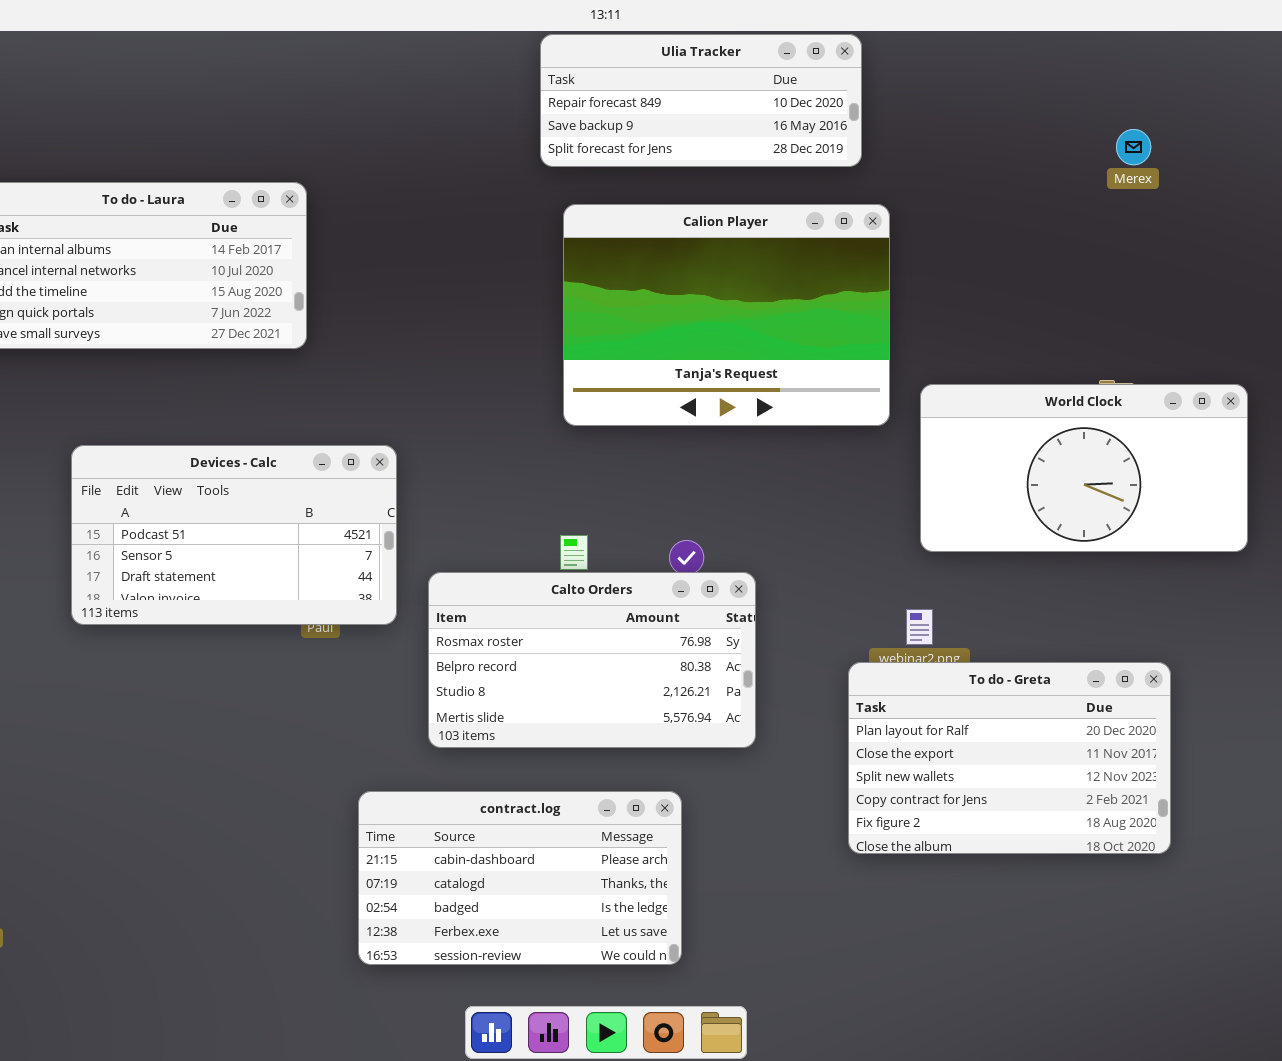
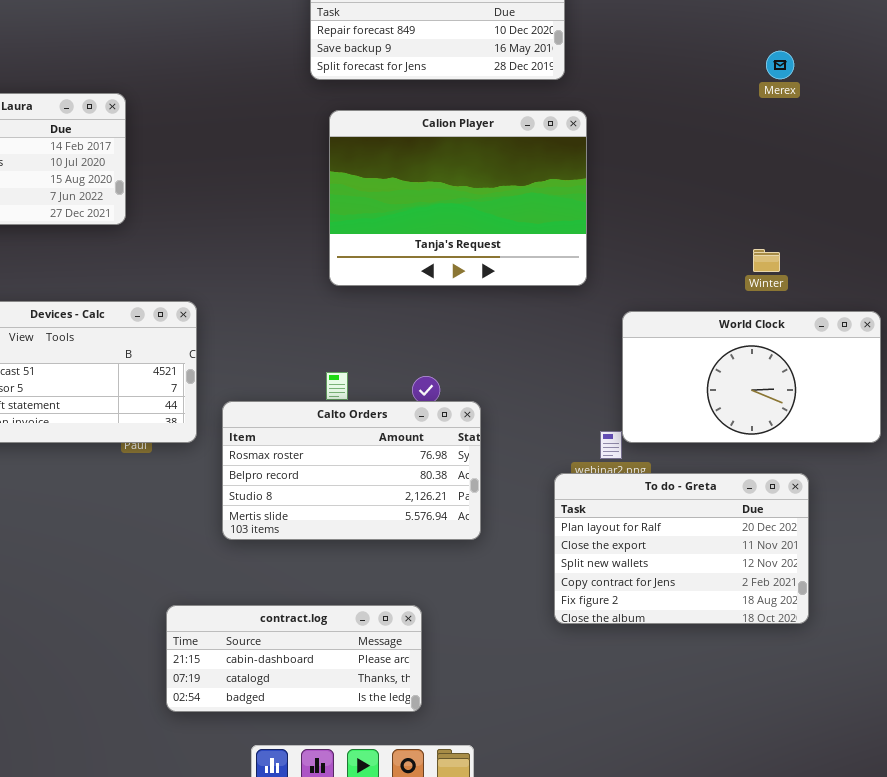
World Clock: [920,384,1248,552] -> [622,311,881,443], moved
contract.log: [358,791,682,965] -> [166,605,422,712], resized

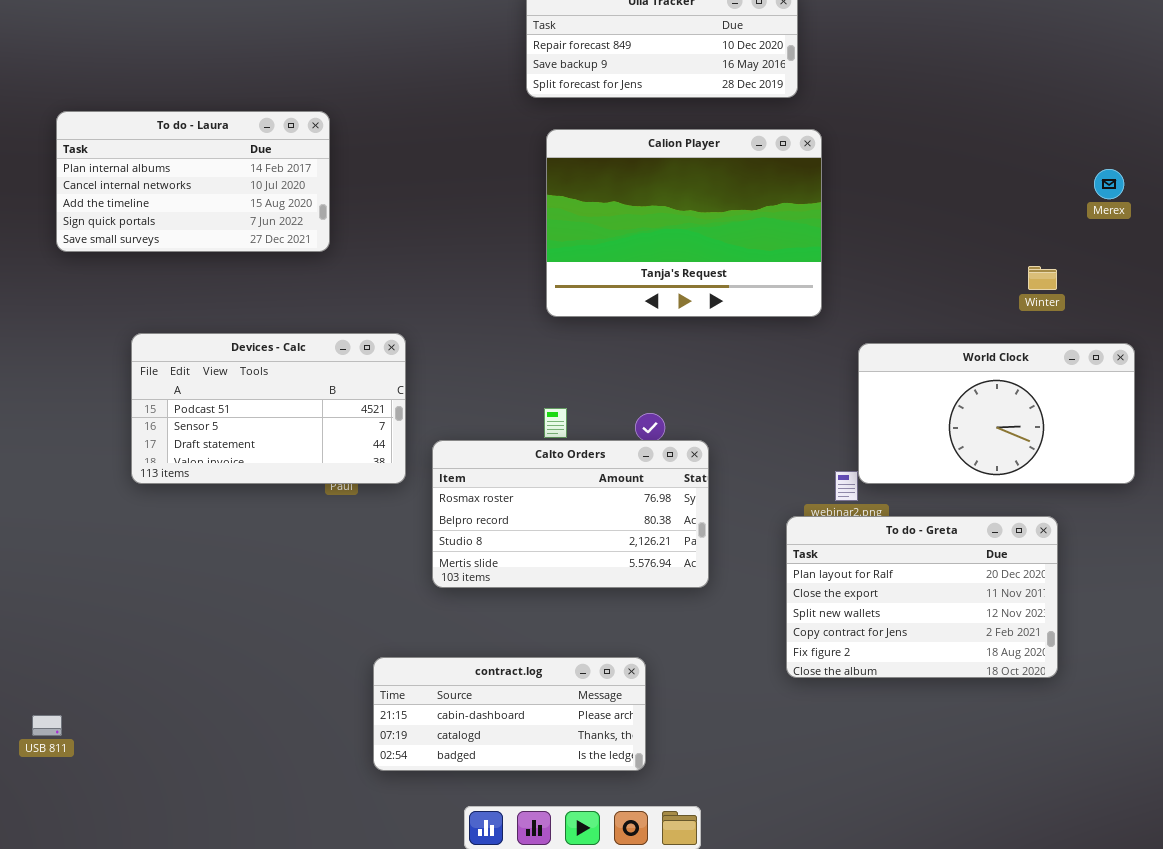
Merex: [766,51,794,79] -> [1094,169,1124,199], moved
Winter: [753,249,780,272] -> [1028,266,1057,290], moved

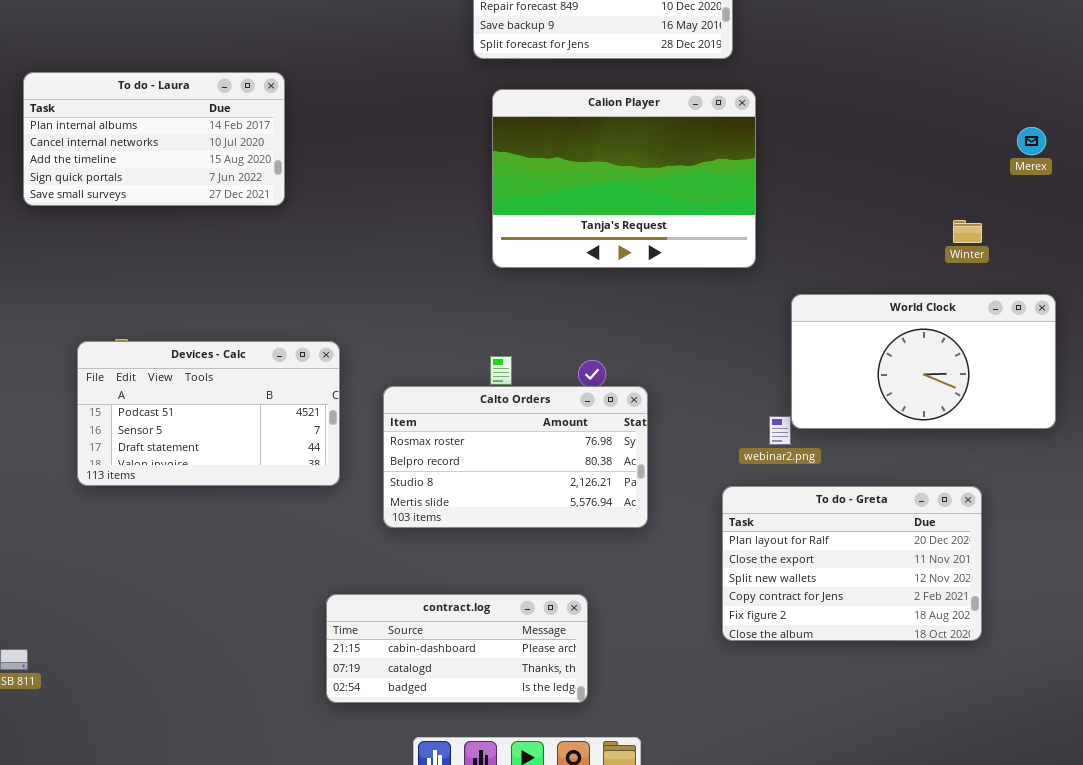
Devices - Calc: [131,333,406,484] -> [77,341,340,486], moved
To do - Greta: [786,516,1058,678] -> [722,486,982,641], moved

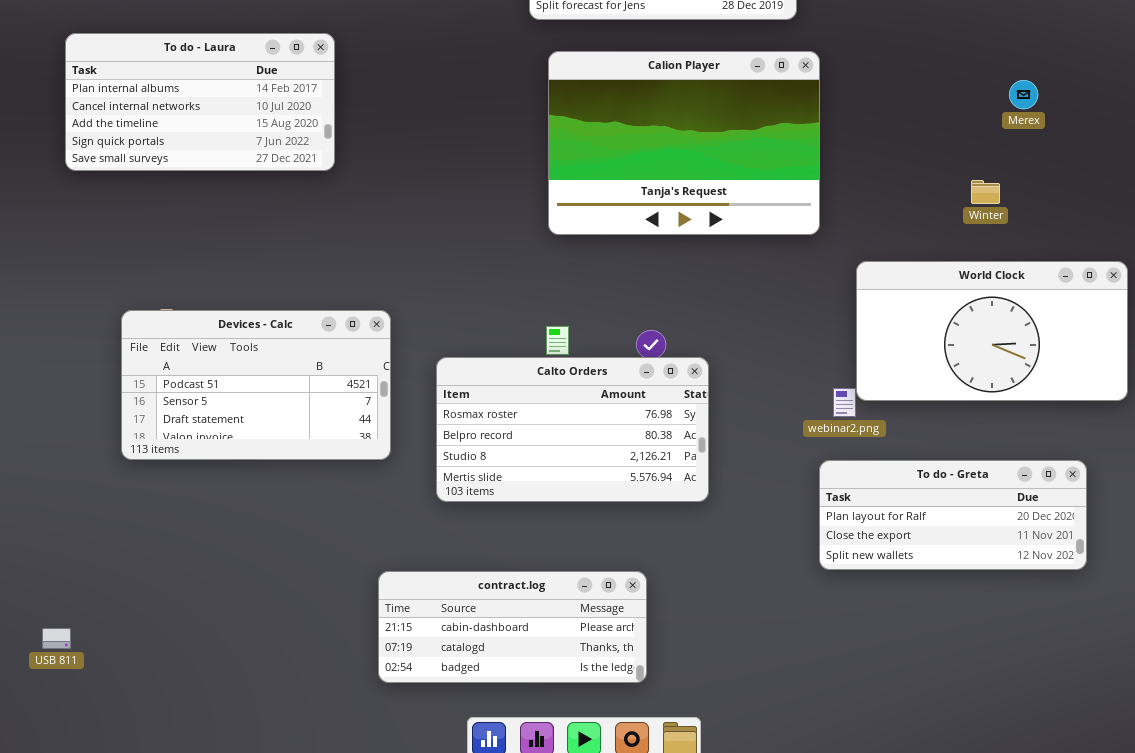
Merex: [1017,127,1046,155] -> [1009,80,1038,109], moved
Winter: [953,220,982,243] -> [971,180,1000,204], moved
To do - Greta: [722,486,982,641] -> [819,460,1087,570], moved, resized

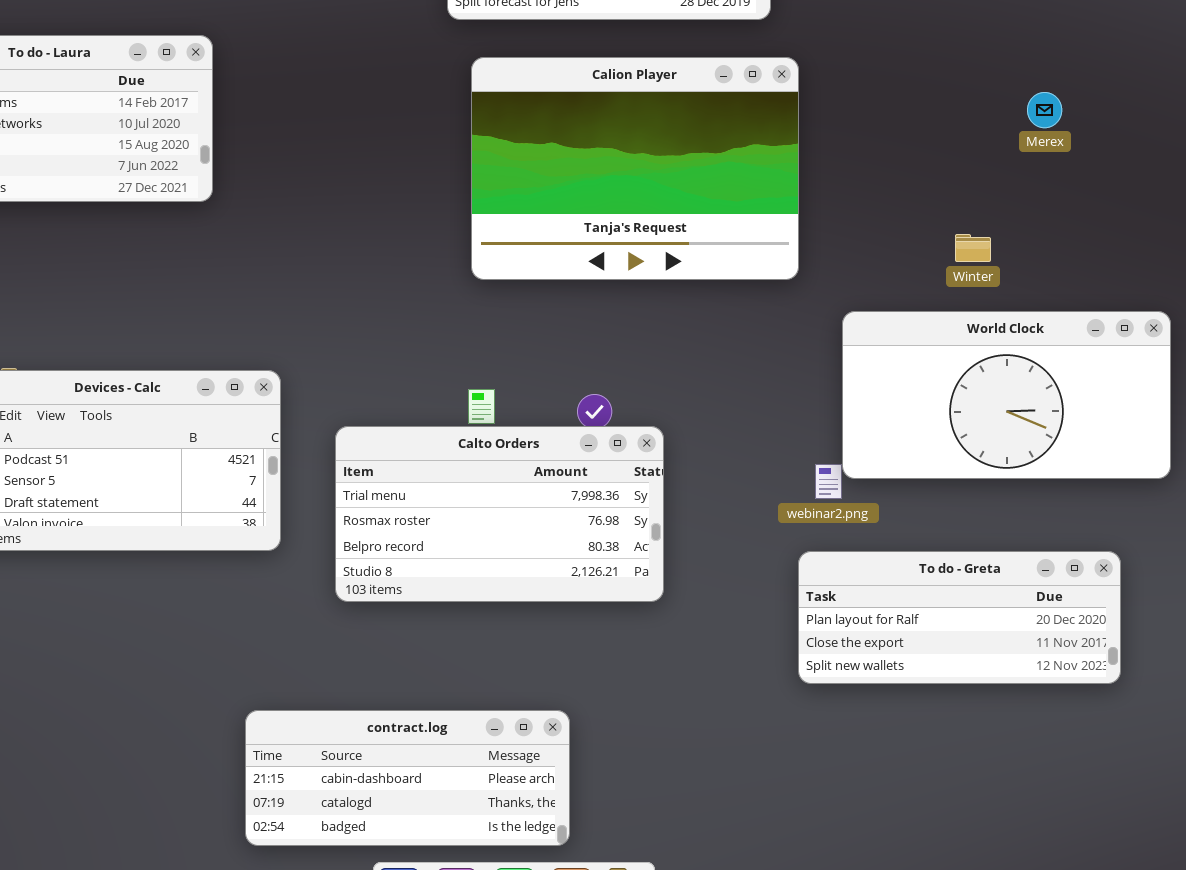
Winter: [971,180,1000,204] -> [955,234,991,262], moved
Calto Orders: [436,357,709,502] -> [335,426,664,602], scrolled up 1 row
contract.log: [378,571,647,683] -> [245,710,570,846], moved

